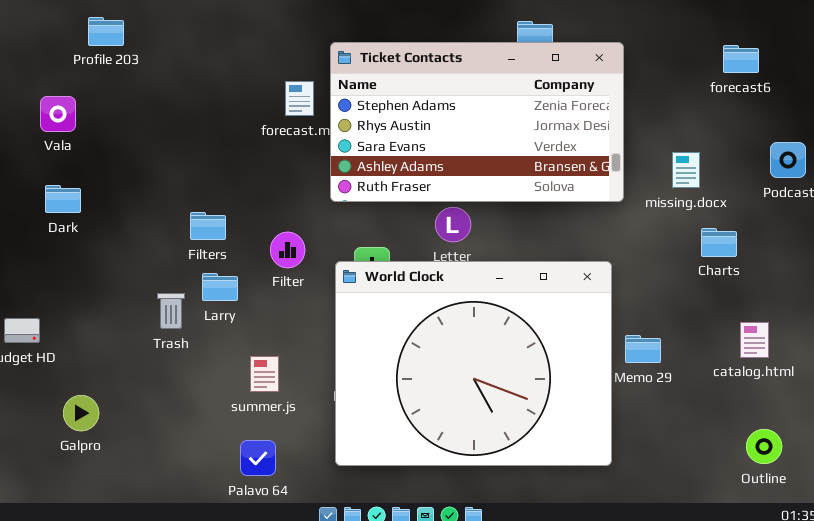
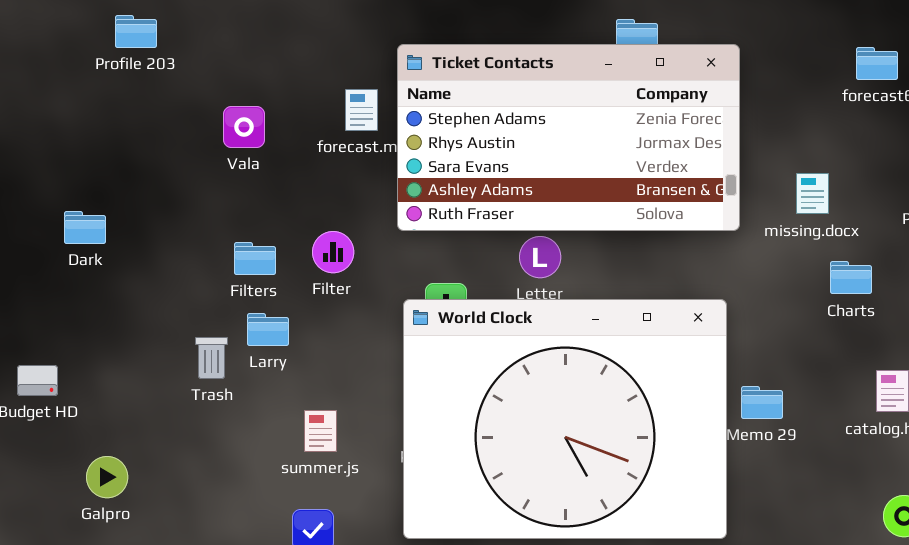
Vala: [40,96,76,132] -> [223,106,265,148], moved
Filter: [270,232,305,268] -> [312,231,354,273], moved

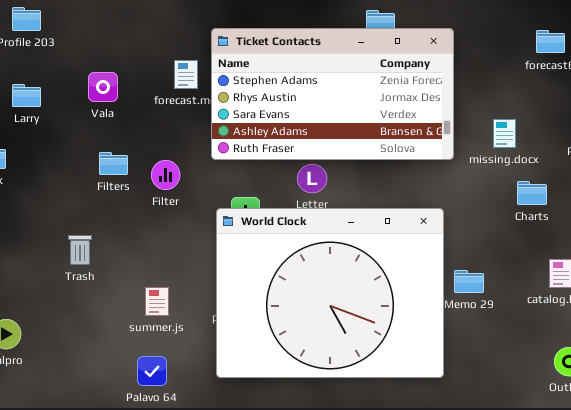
Filters: [234,242,276,275] -> [99,152,128,175], moved
Larry: [247,313,289,346] -> [12,84,41,107], moved

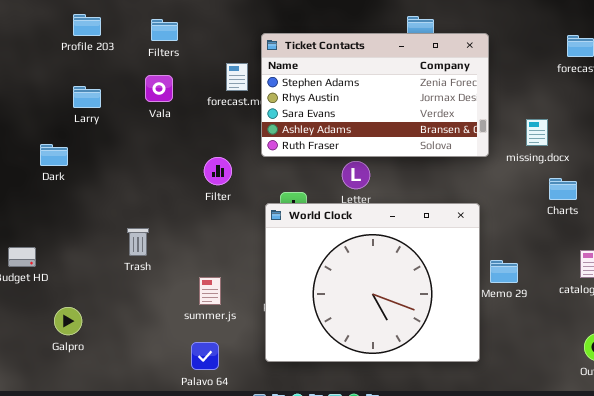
Filters: [99,152,128,175] -> [151,19,178,41], moved

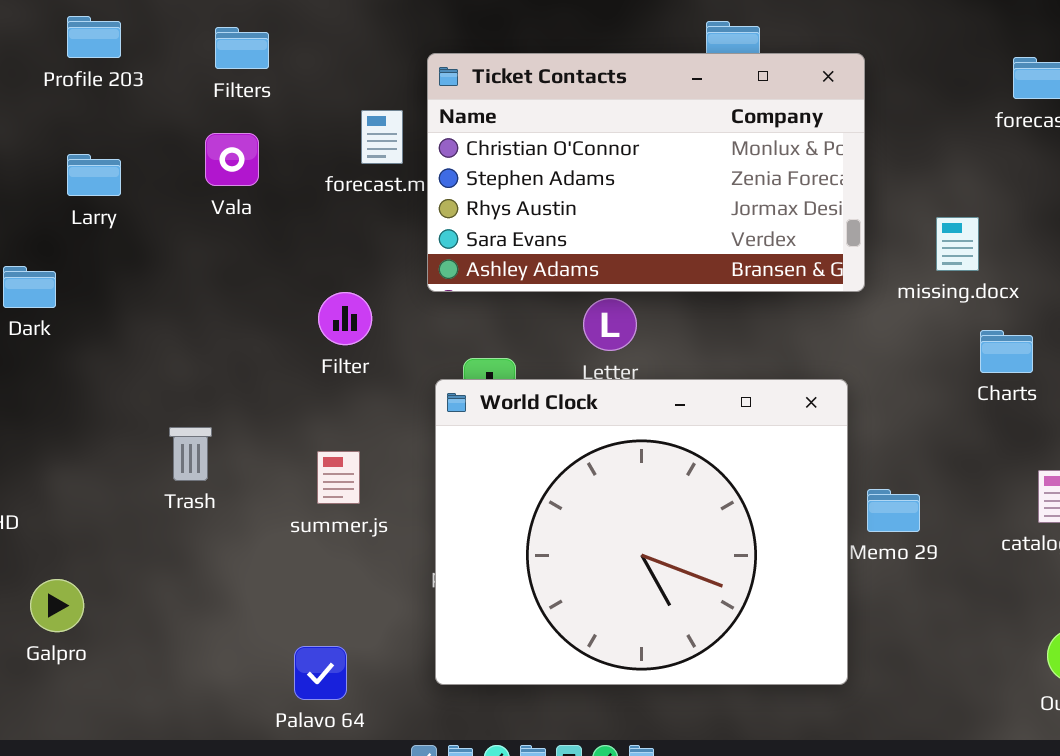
Ticket Contacts: [261,33,489,157] -> [427,53,865,292], scrolled up 1 row
summer.js: [199,277,221,305] -> [317,451,360,504], moved

